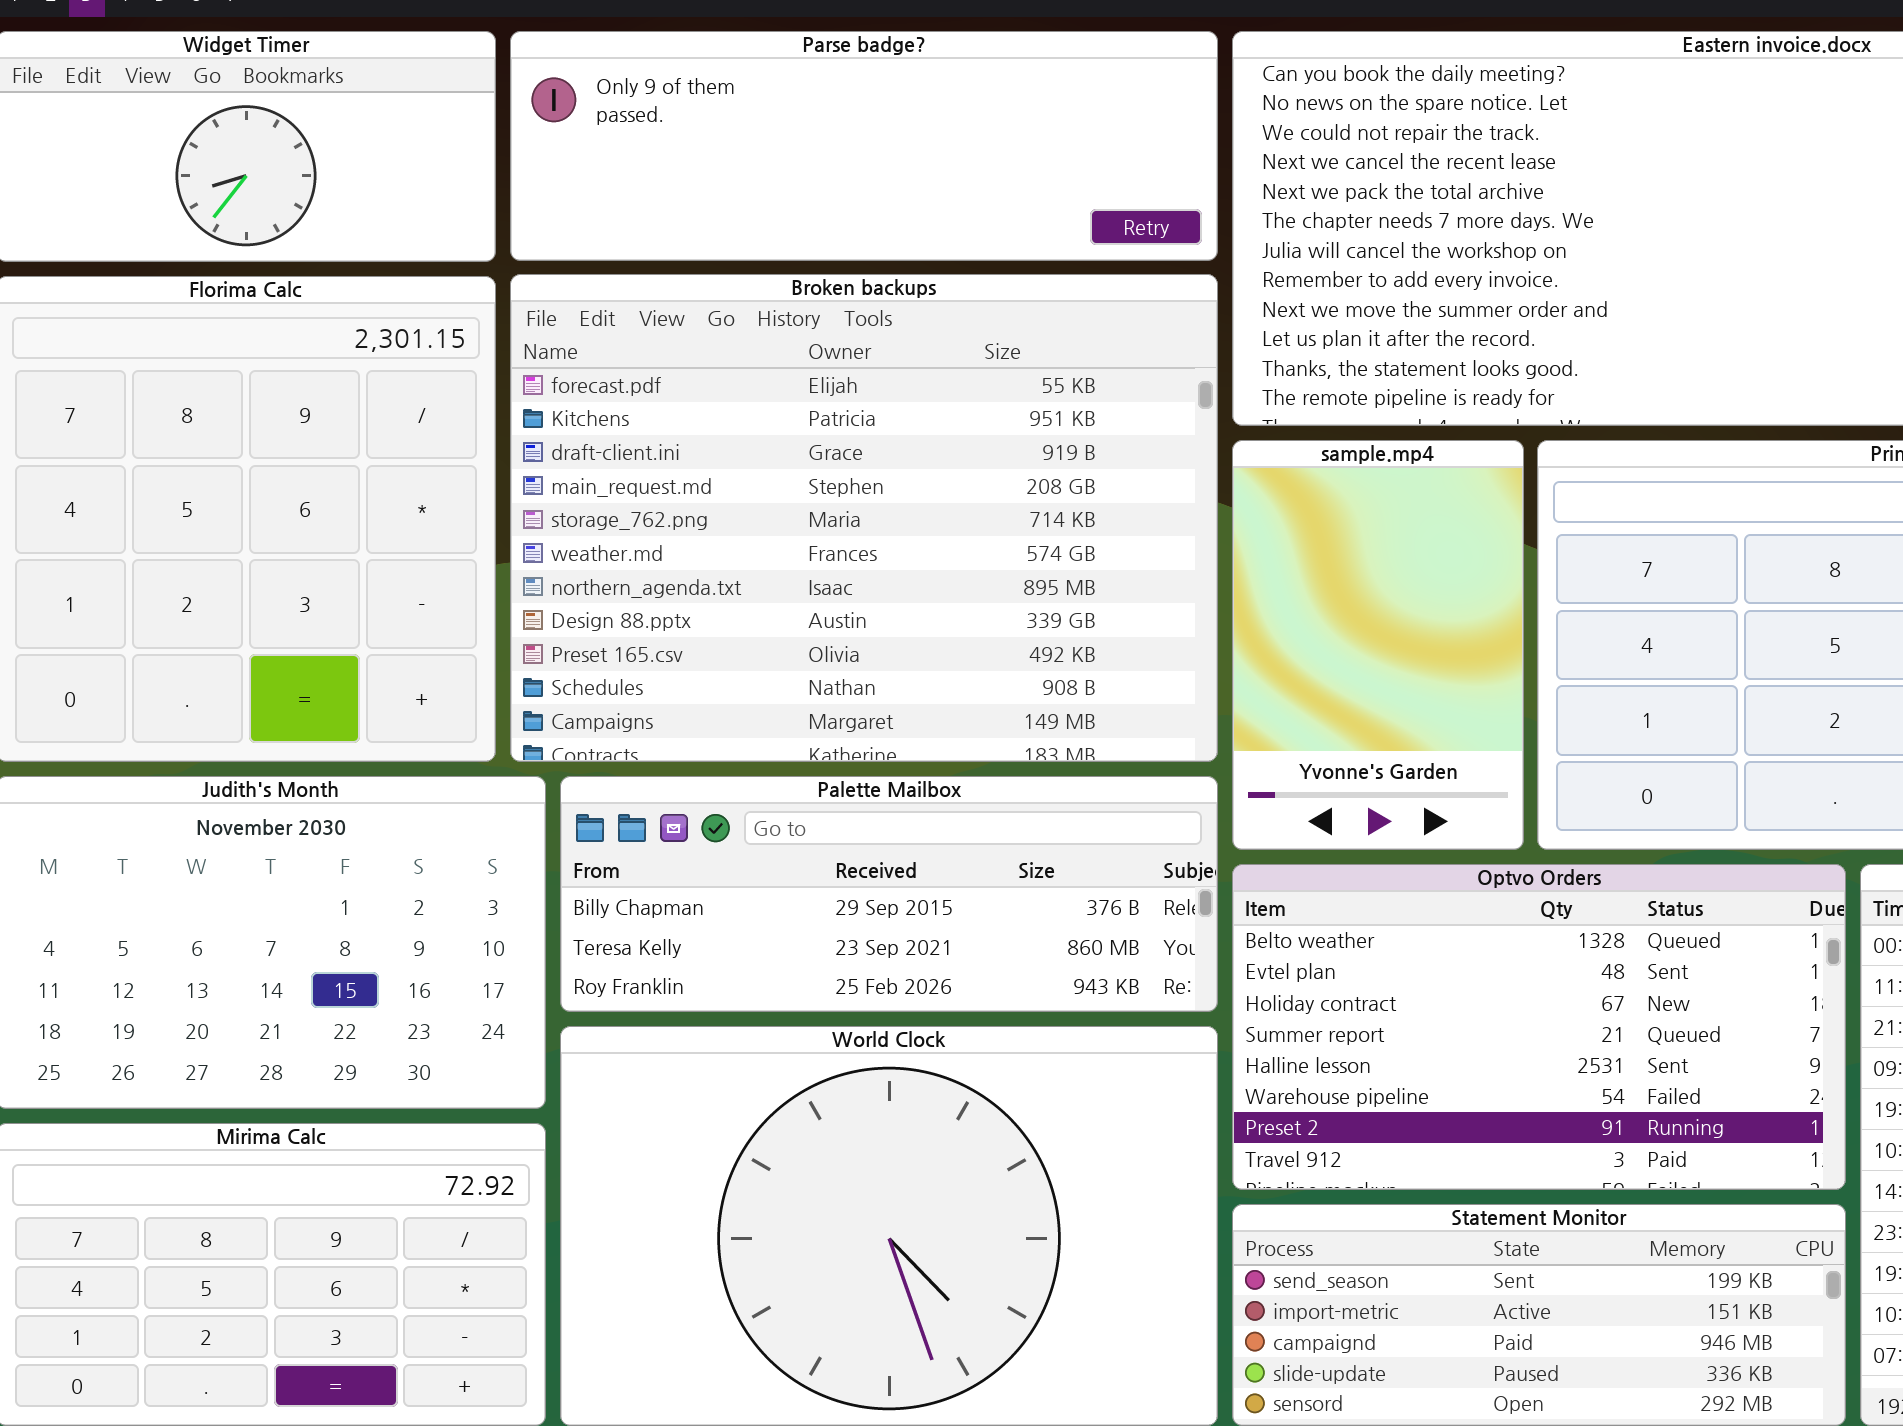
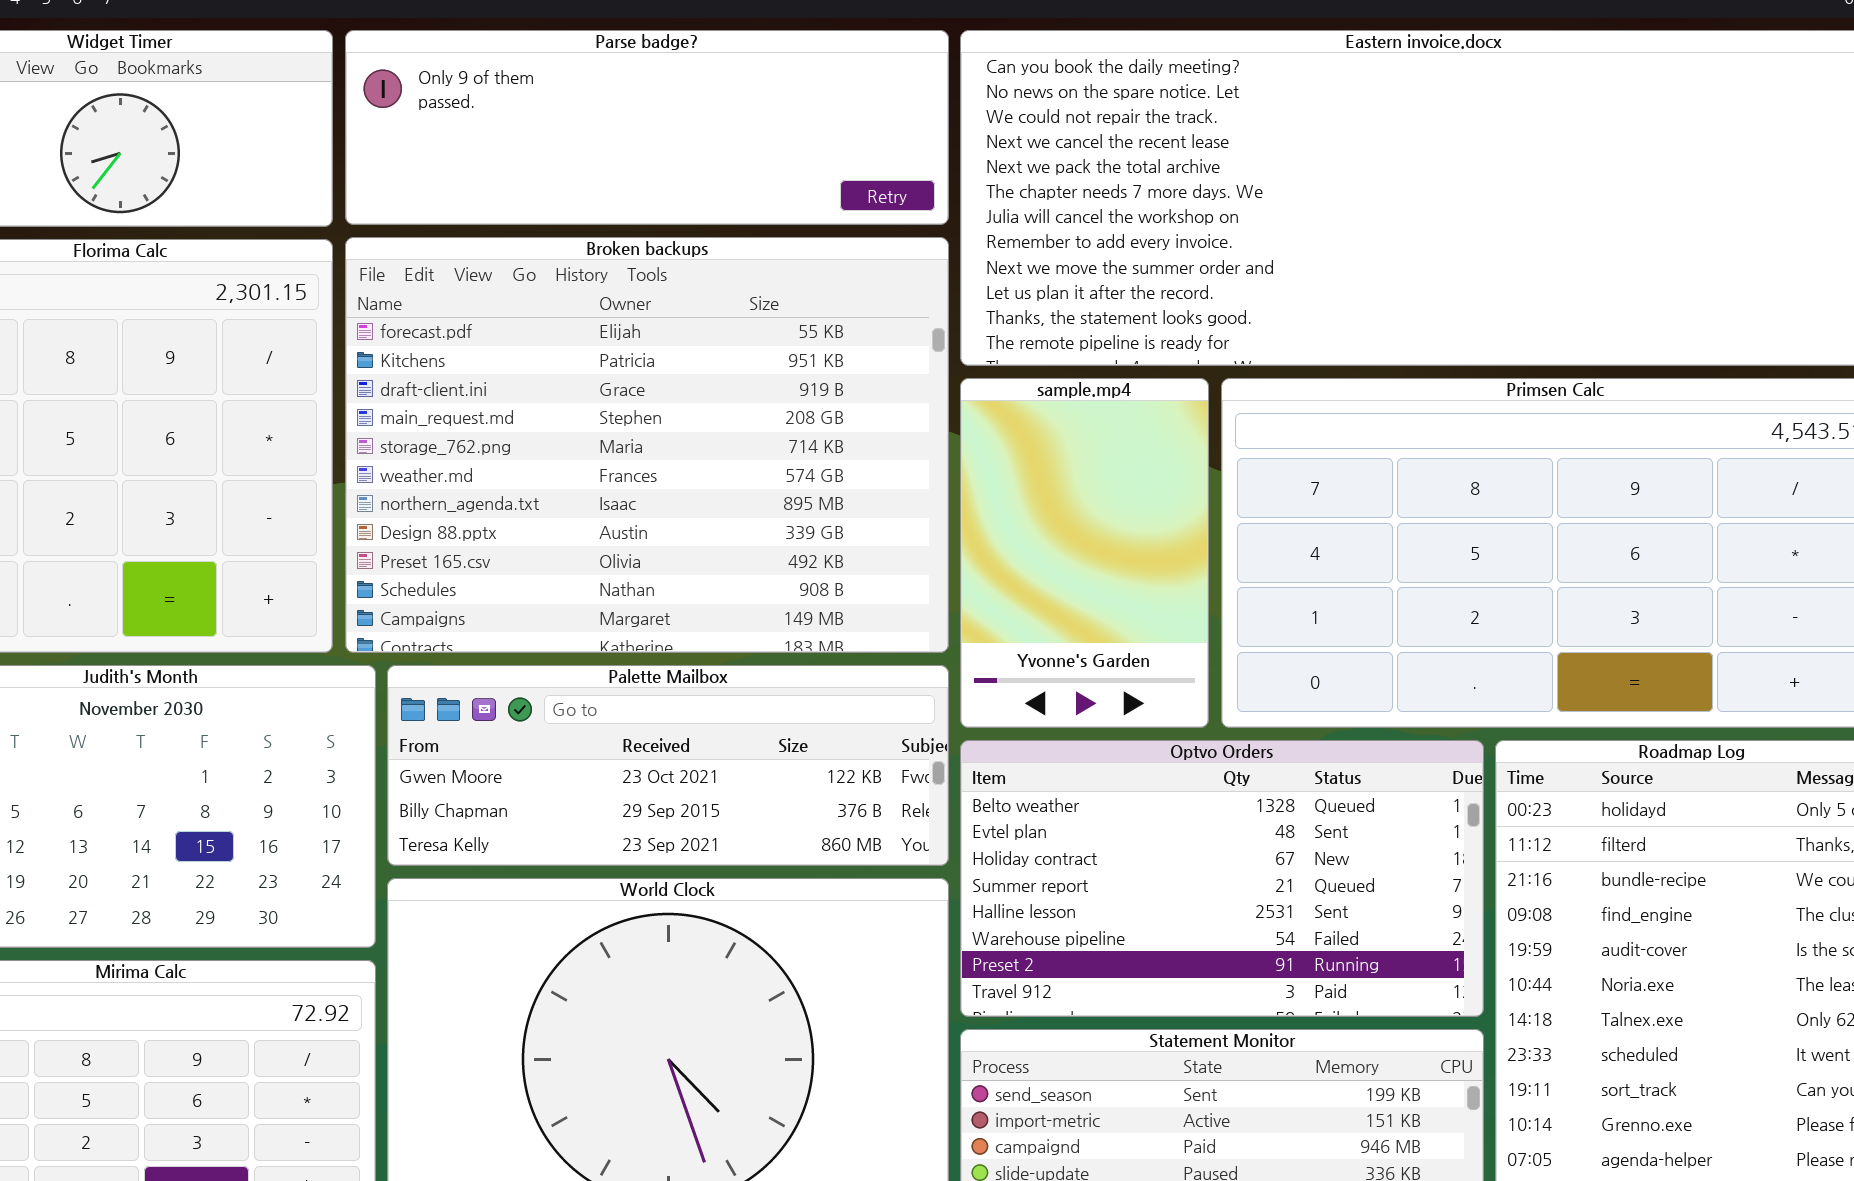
Palette Mailbox: [560,776,1218,1012] -> [387,665,949,866], scrolled up 1 row

